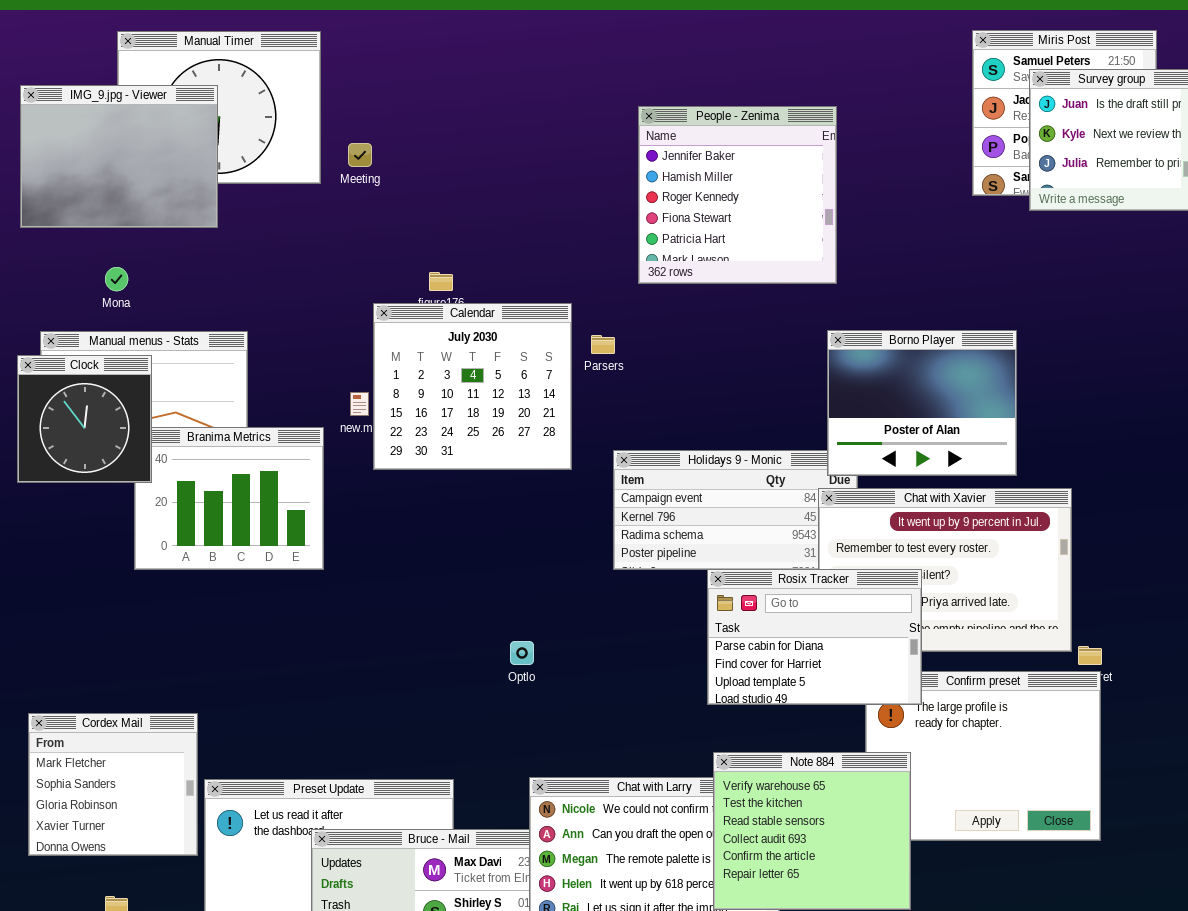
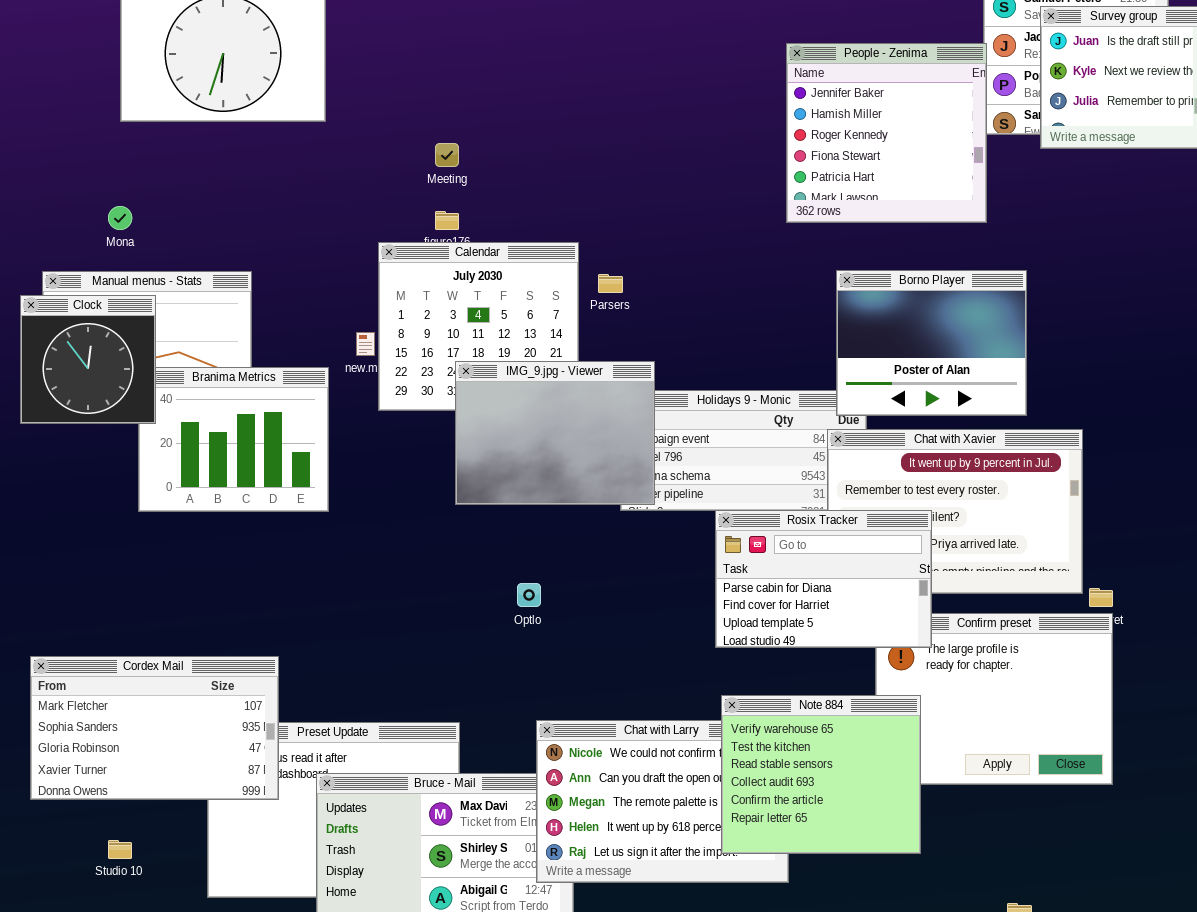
IMG_9.jpg - Viewer: [20,85,218,228] -> [455,361,655,505], moved
People - Zenima: [638,106,837,284] -> [786,43,987,223], moved
Meeting: [348,143,372,167] -> [435,143,459,167], moved
Cordex Mail: [28,713,198,856] -> [30,656,279,800], resized

